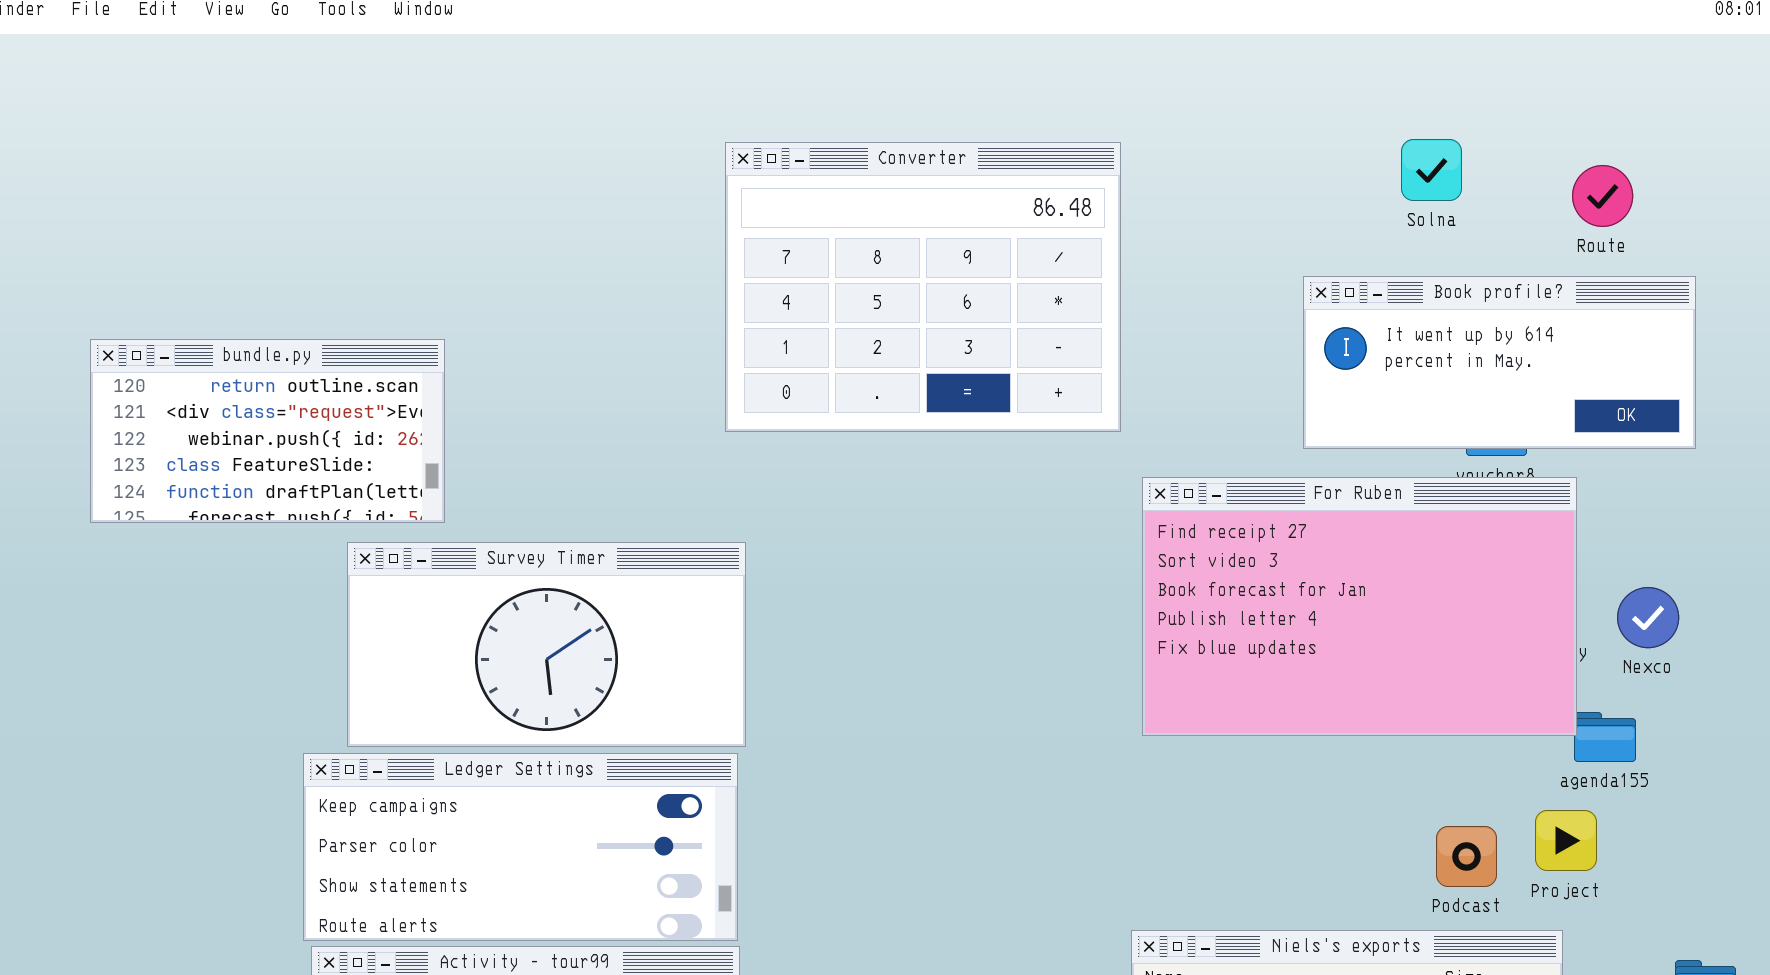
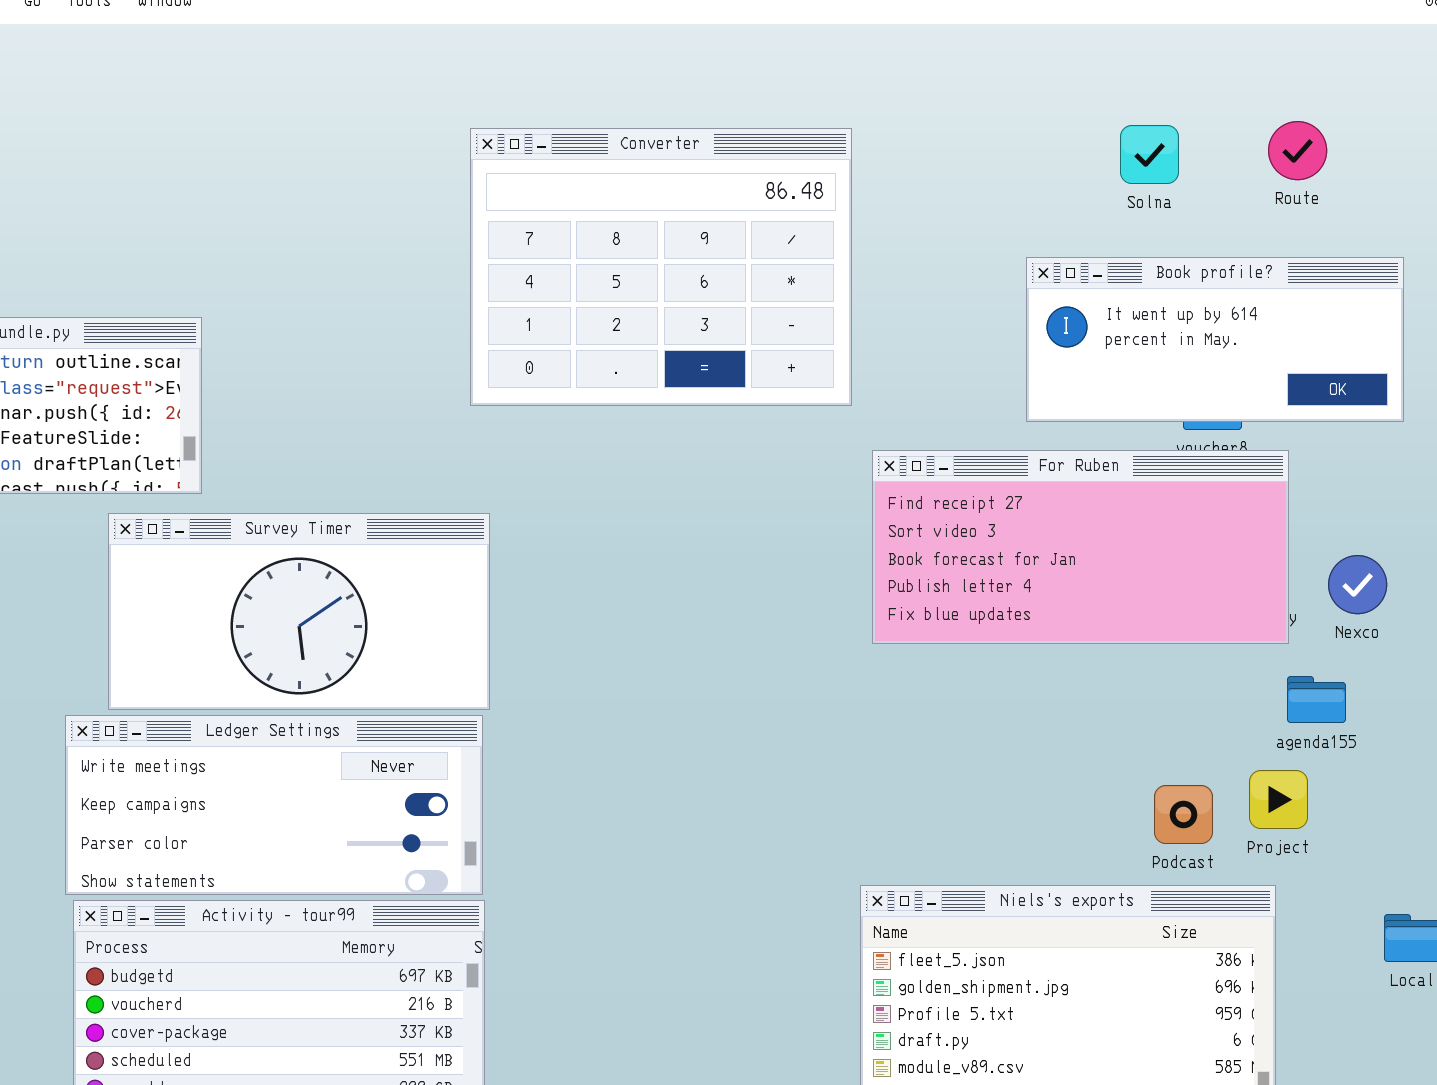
Route: [1572,165,1633,227] -> [1268,121,1327,180], moved
For Ruben: [1142,477,1577,736] -> [872,450,1289,644], resized
Ledger Settings: [303,753,738,941] -> [65,715,483,895], scrolled up 1 row

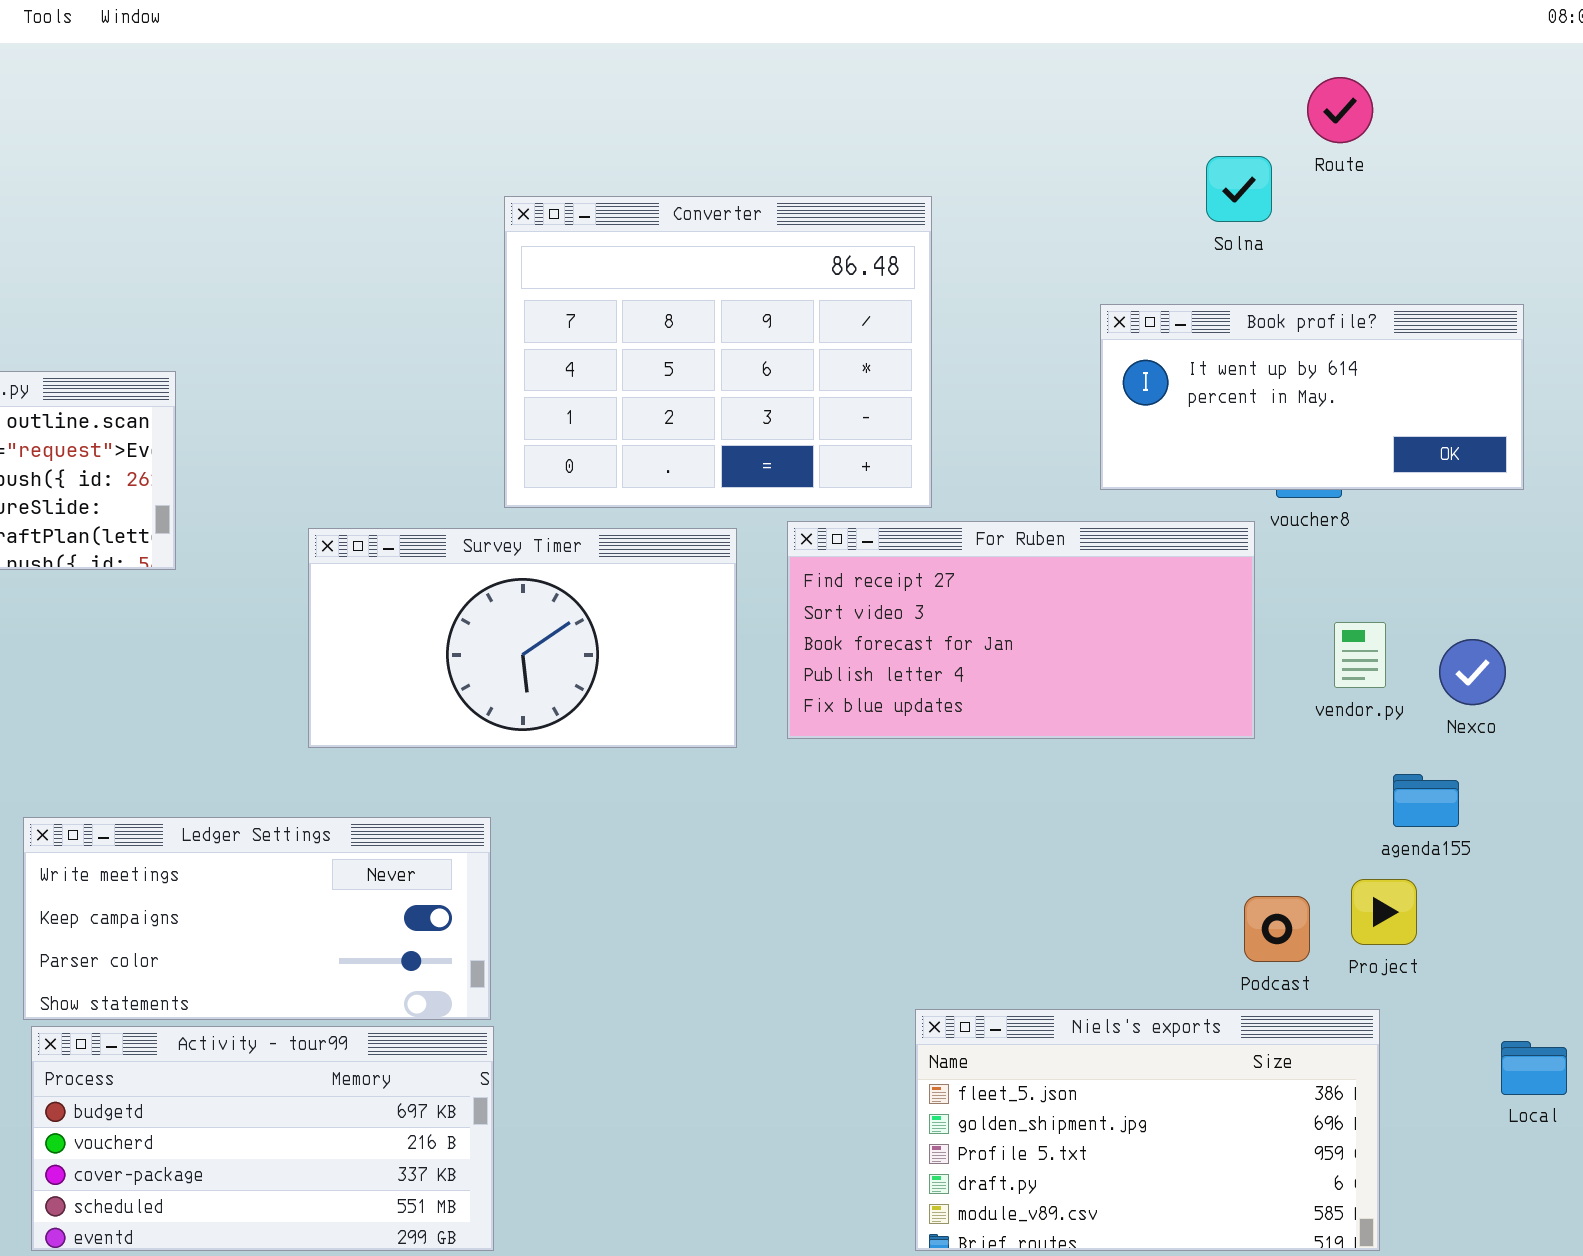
Route: [1268,121,1327,180] -> [1307,77,1373,143], moved
Converter: [470,128,852,406] -> [504,196,932,508], moved
For Ruben: [872,450,1289,644] -> [787,521,1255,739], moved
Survey Timer: [108,513,490,710] -> [308,528,737,748], moved

